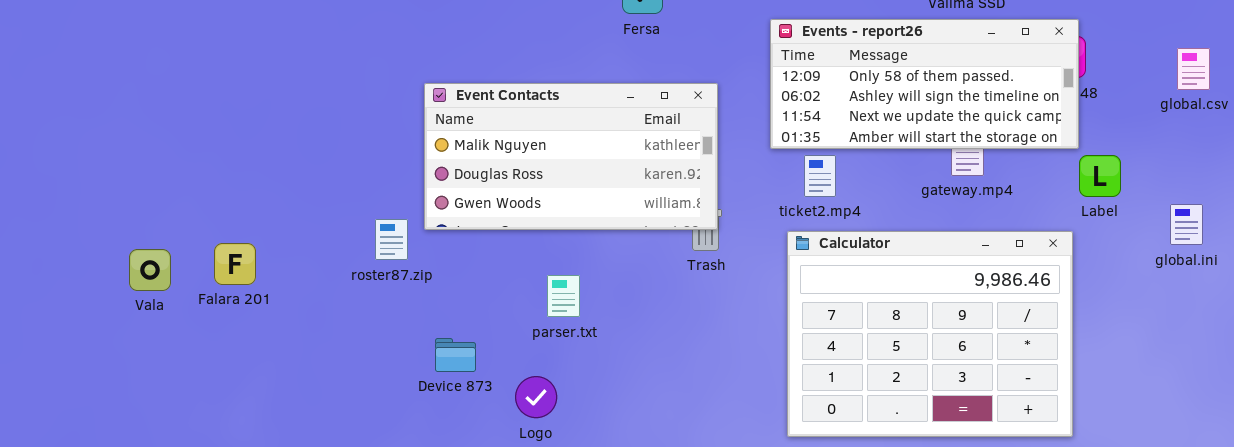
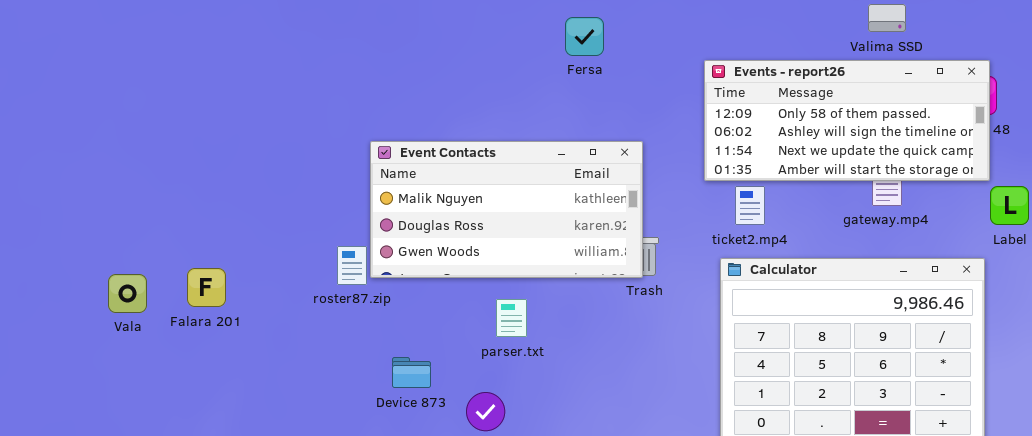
Event Contacts: [424,83,718,230] -> [370,141,643,278], moved

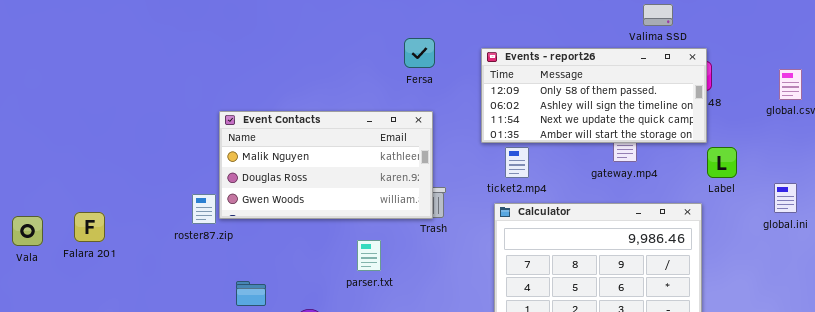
Valima SSD: [868,4,906,32] -> [643,4,673,26], moved
Fersa: [565,17,604,56] -> [404,38,435,68], moved
parser.txt: [496,299,527,337] -> [357,240,381,271], moved

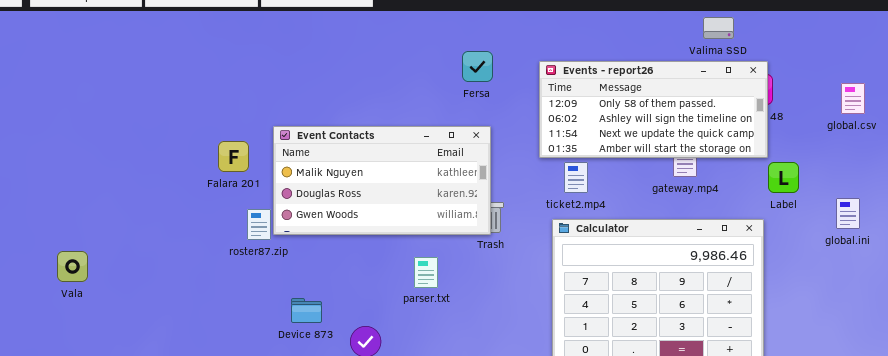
Falara 201: [74,212,105,242] -> [218,141,249,172], moved
Vala: [12,216,43,246] -> [57,251,88,282], moved

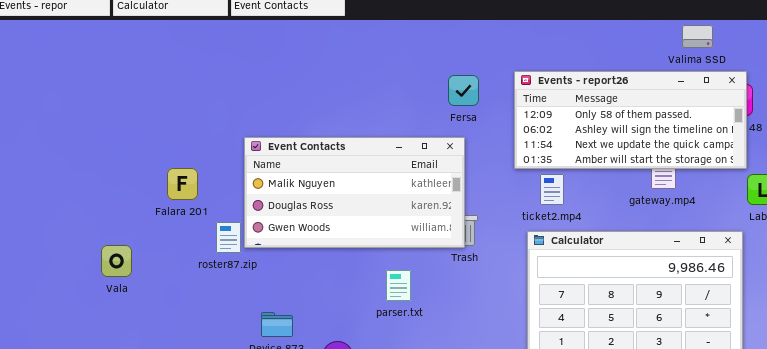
Fersa: [462,51,493,82] -> [448,75,479,106], moved
Falara 201: [218,141,249,172] -> [167,168,198,200], moved
Vala: [57,251,88,282] -> [101,245,132,277], moved

